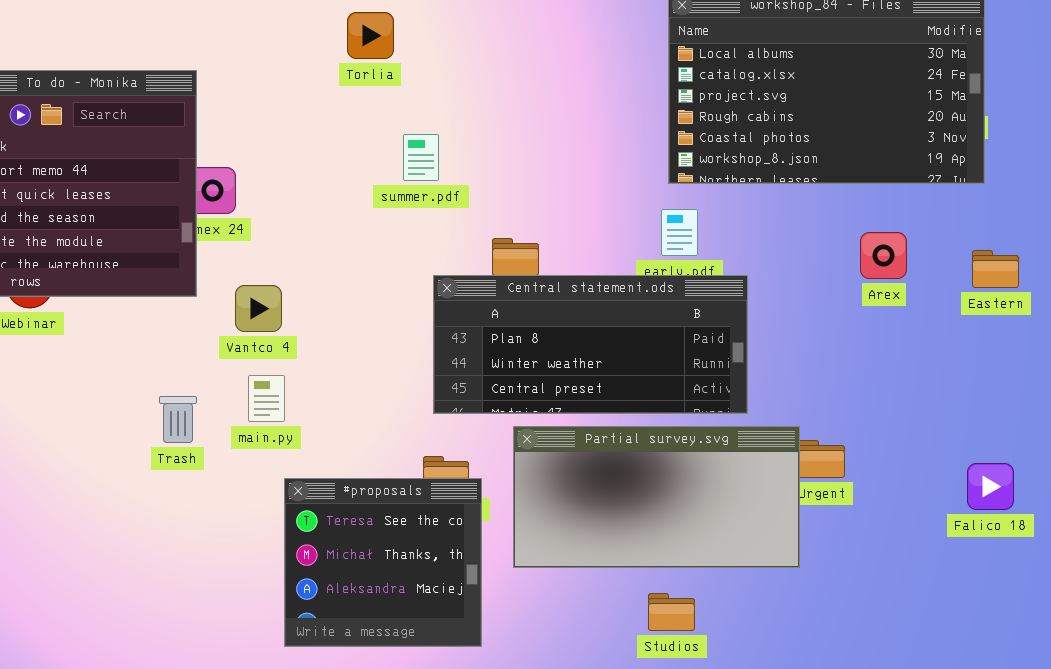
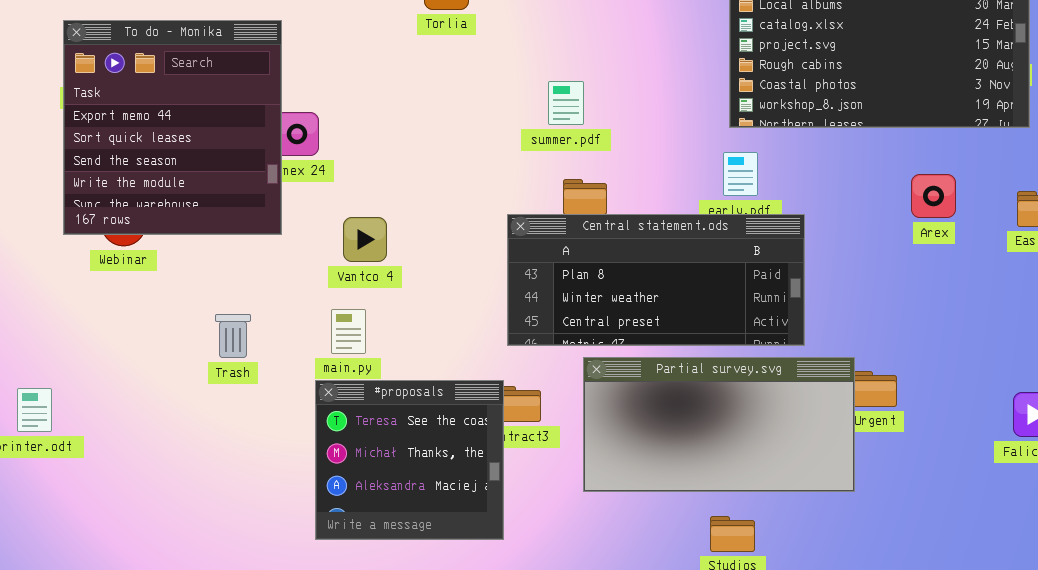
summer.pdf: [403,134,439,181] -> [548,81,584,125], moved
Vantco 4: [235,285,282,332] -> [343,217,387,262], moved
Trash: [159,396,197,443] -> [215,314,251,358], moved
#proposals: [284,478,482,647] -> [315,380,504,540], moved

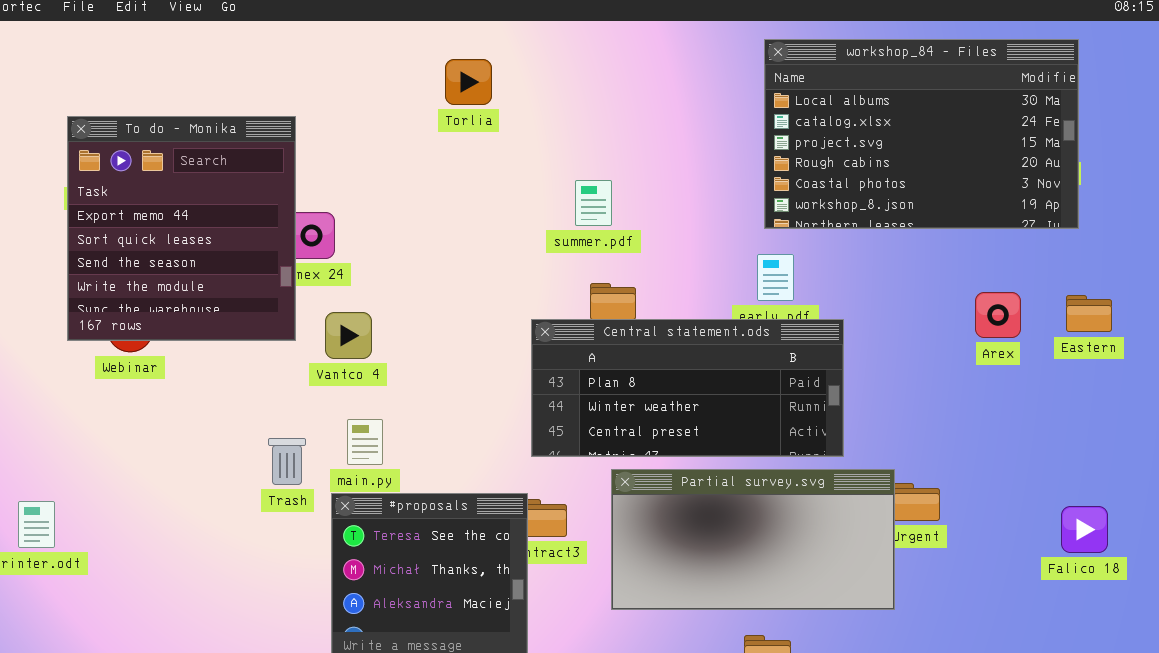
Arex: [911,174,956,218] -> [975,292,1021,338], moved
Vantco 4: [343,217,387,262] -> [325,312,372,359], moved
Trash: [215,314,251,358] -> [268,438,306,485], moved

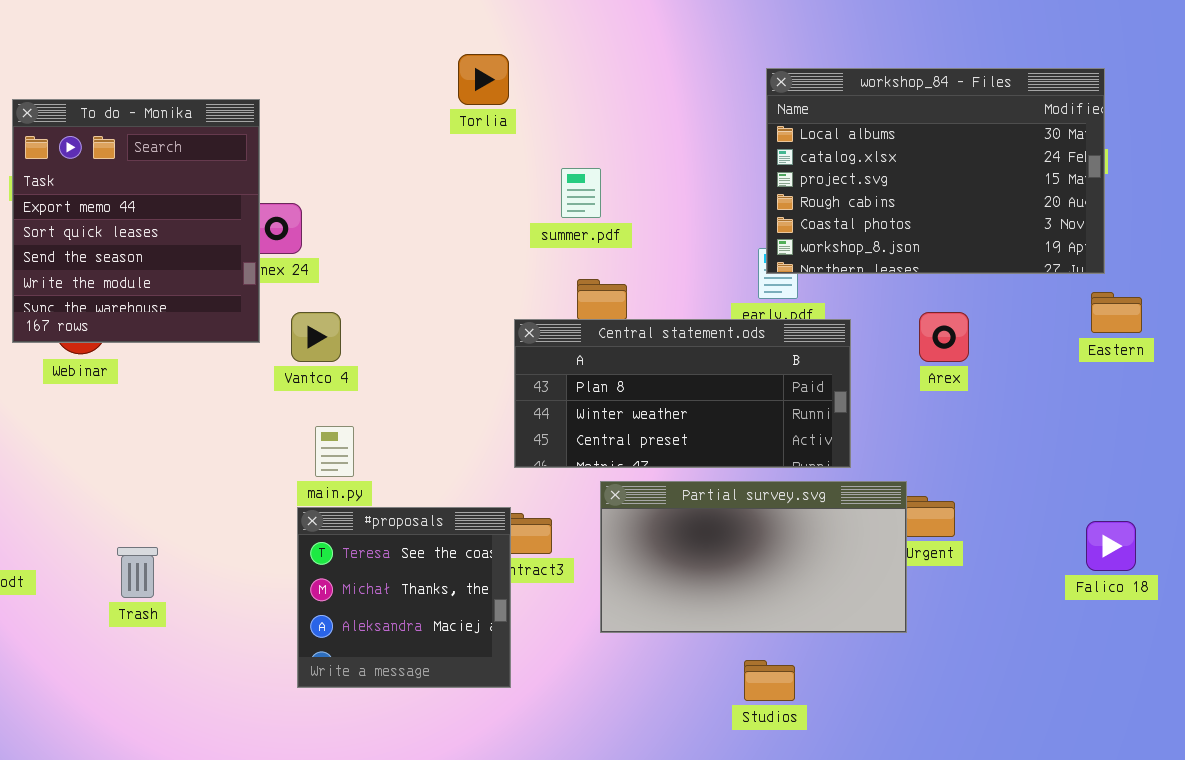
workshop_84 - Files: [764,39,1079,229] -> [766,68,1105,274], moved
Torlia: [445,59,492,105] -> [458,54,509,105], moved
Arex: [975,292,1021,338] -> [919,312,969,362], moved
Trash: [268,438,306,485] -> [117,547,158,598], moved

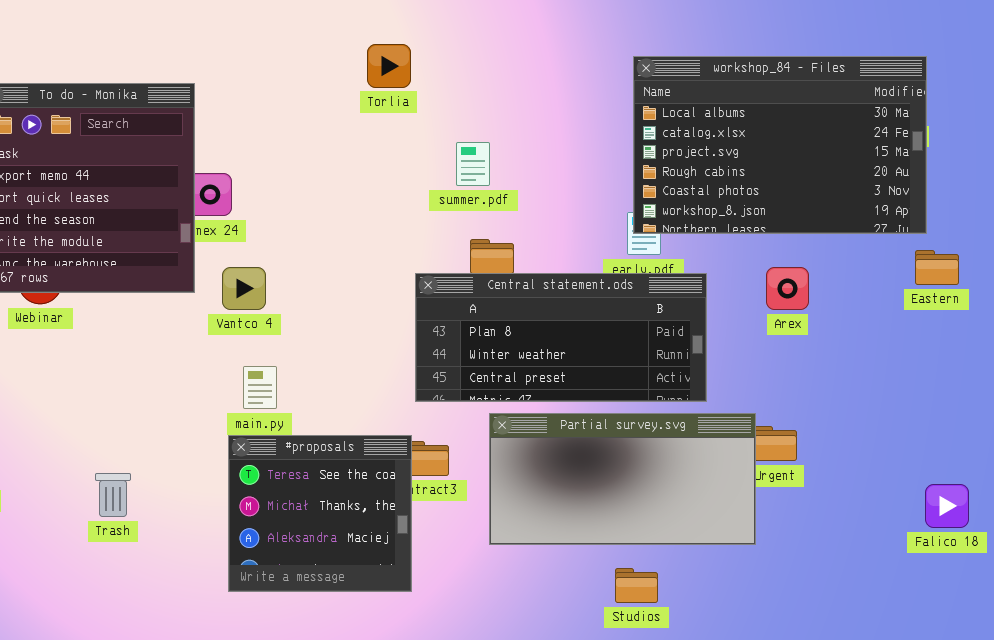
Falico 18: [1086,521,1136,571] -> [925,484,969,528], moved
Trash: [117,547,158,598] -> [95,473,131,517], moved

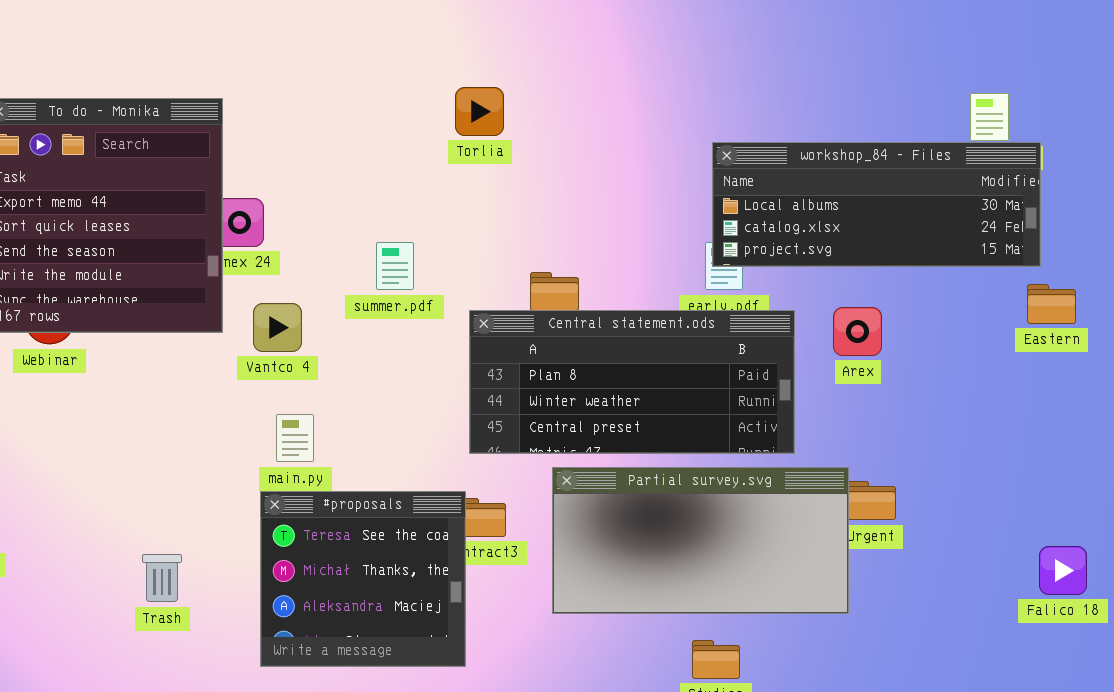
Torlia: [367,44,411,88] -> [455,87,504,136], moved
workshop_84 - Files: [633,56,927,234] -> [712,142,1041,267], resized
summer.pdf: [456,142,490,186] -> [376,242,414,290], moved
Arex: [766,267,809,310] -> [833,307,882,356], moved
Trash: [95,473,131,517] -> [142,554,182,602], moved

